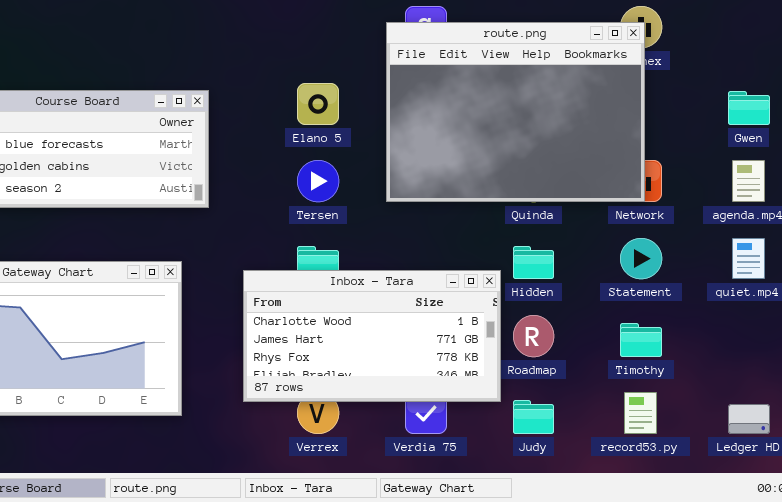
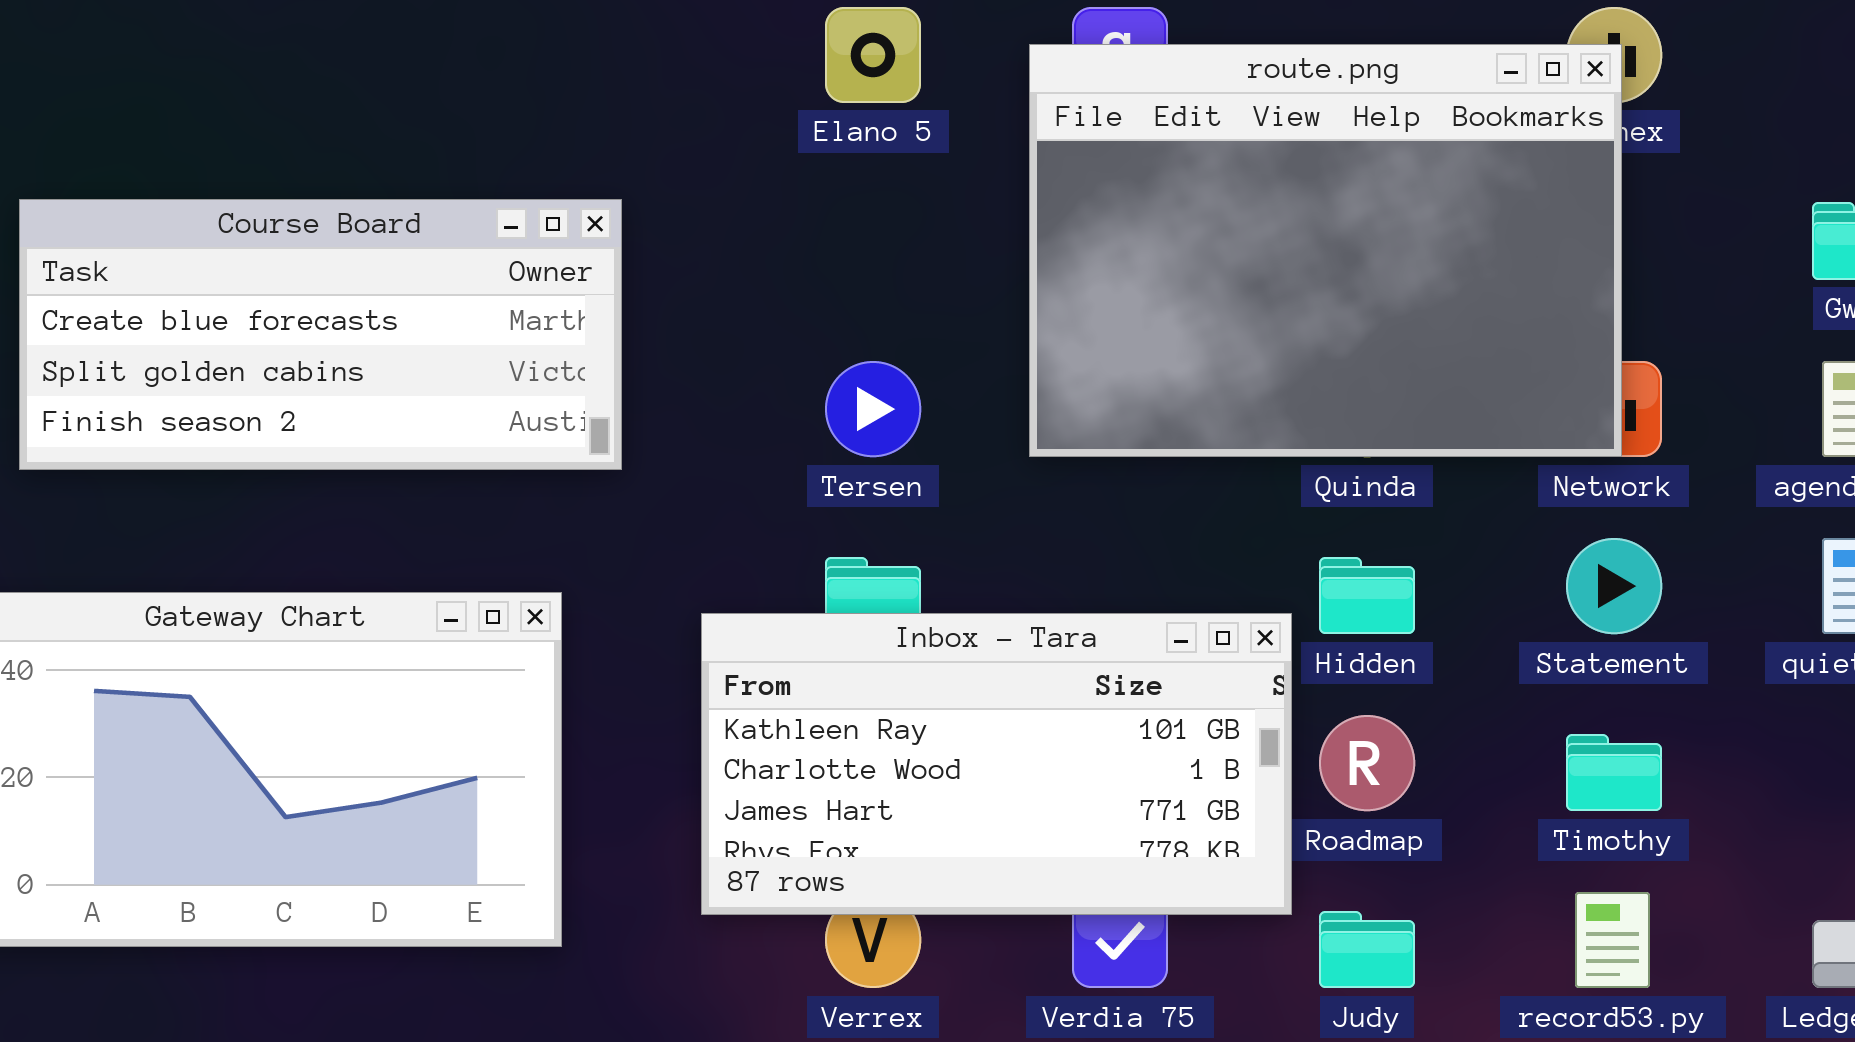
Elano 5: [297,83,339,125] -> [825,7,921,103], moved
Inbox - Tara: [243,270,501,402] -> [701,613,1292,915], scrolled up 1 row

